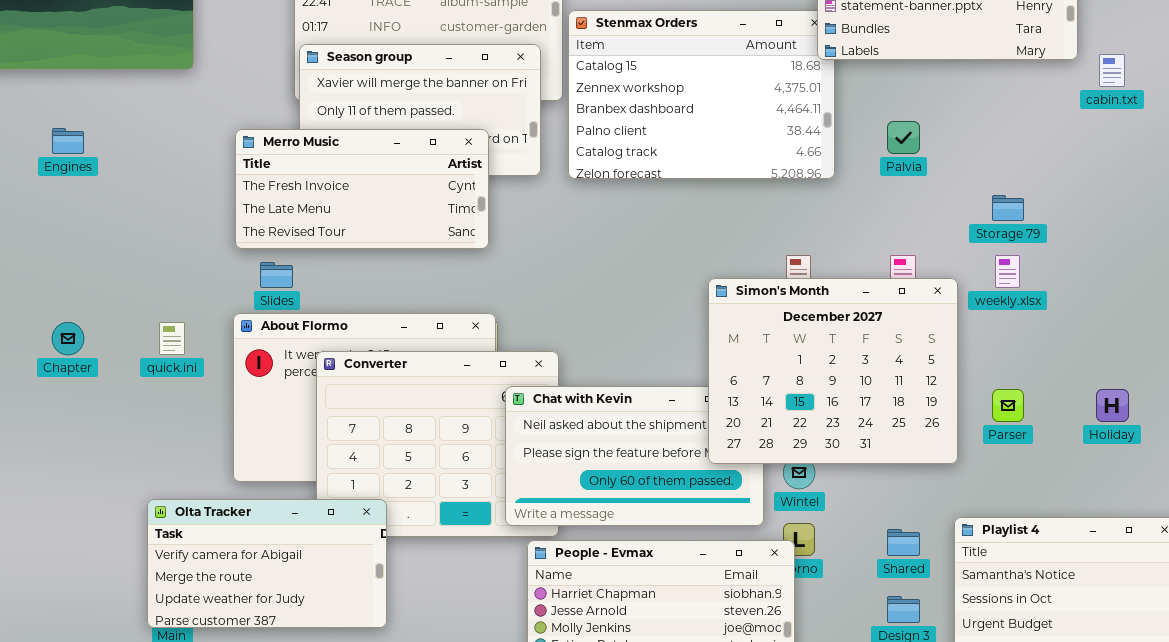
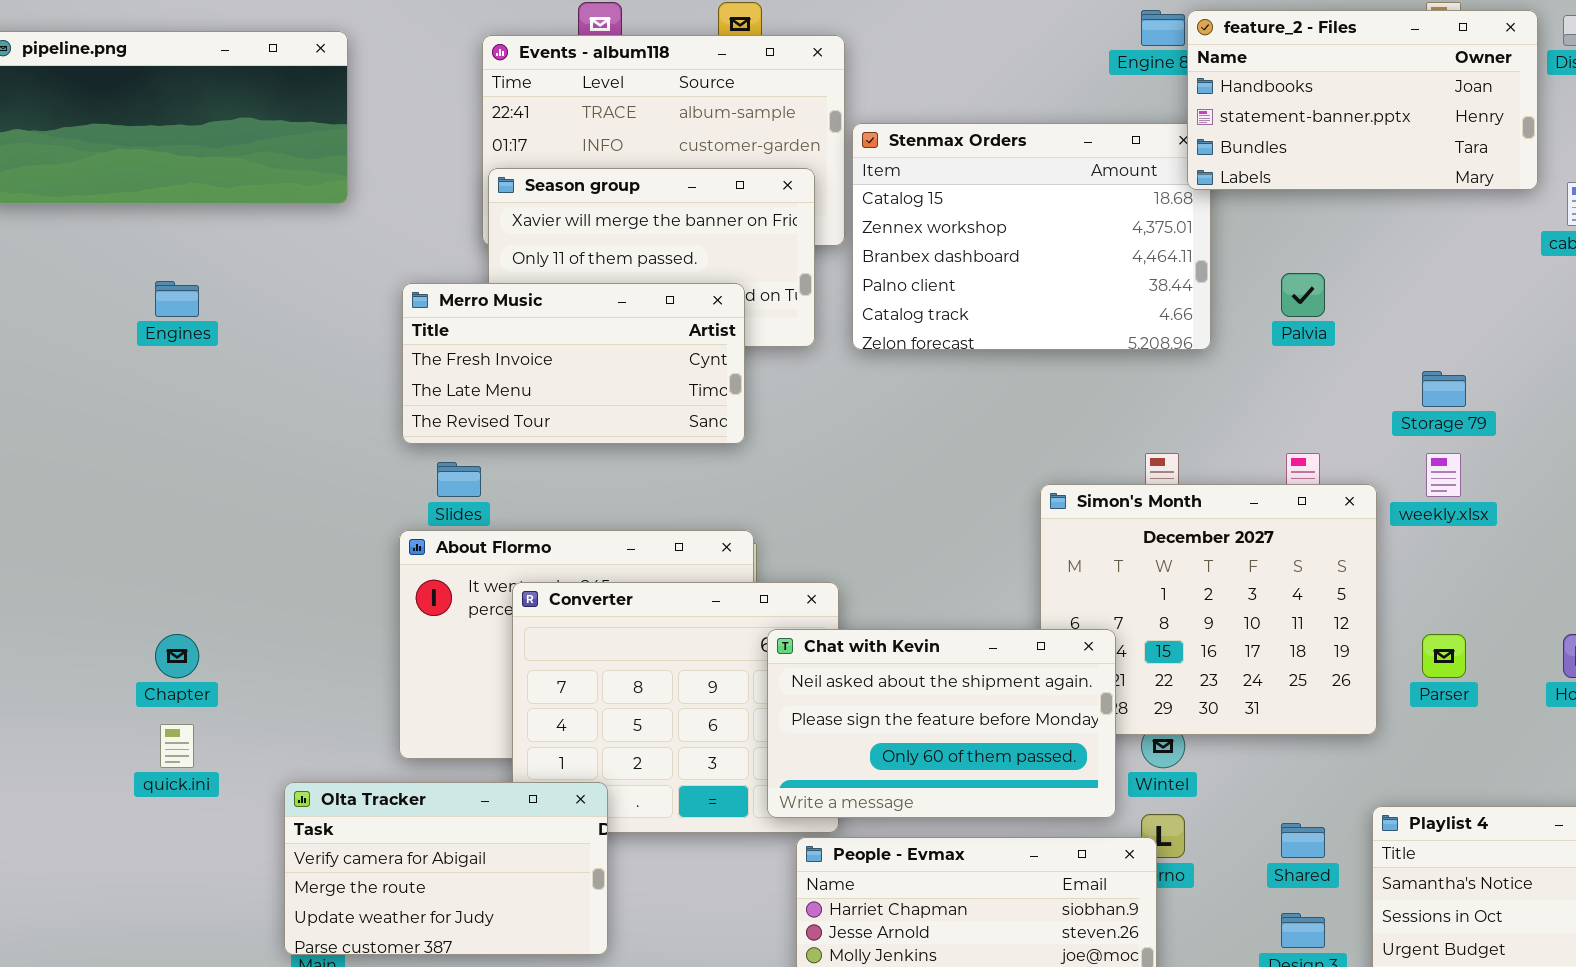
Chapter: [52,322,84,355] -> [155,634,199,678], moved
quick.ini: [159,322,185,355] -> [160,724,194,768], moved
Chat with Kevin: [505,386,764,526] -> [767,629,1116,818], raised

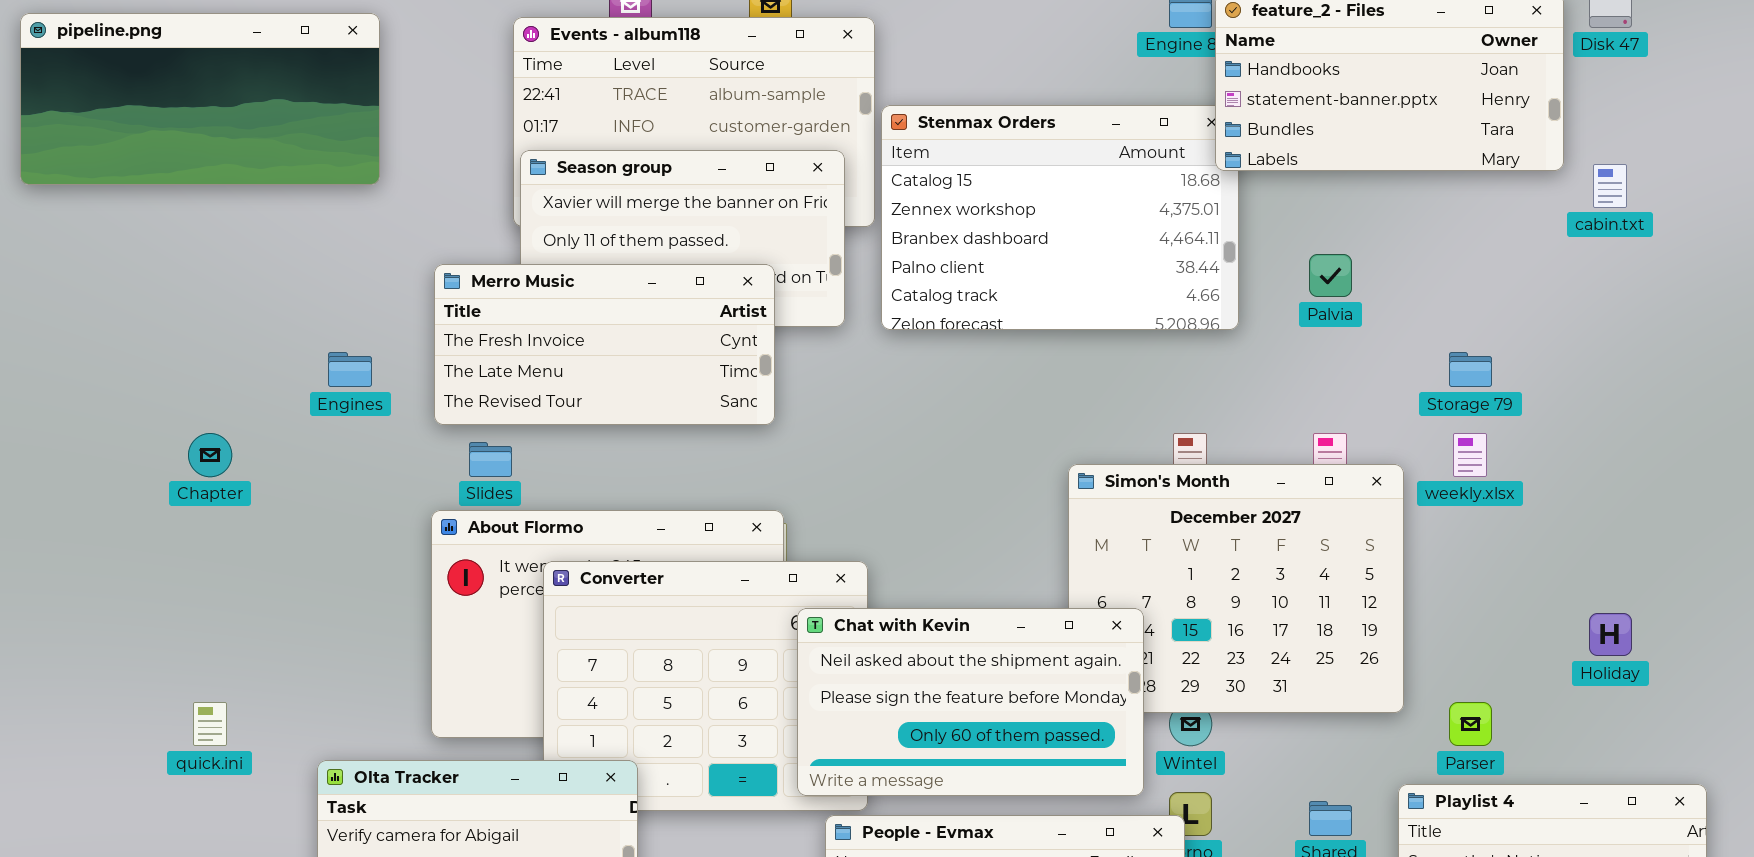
Engines: [155,281,199,317] -> [328,352,372,387], moved
Chapter: [155,634,199,678] -> [188,433,232,477], moved
Parser: [1422,634,1466,678] -> [1449,702,1492,746], moved

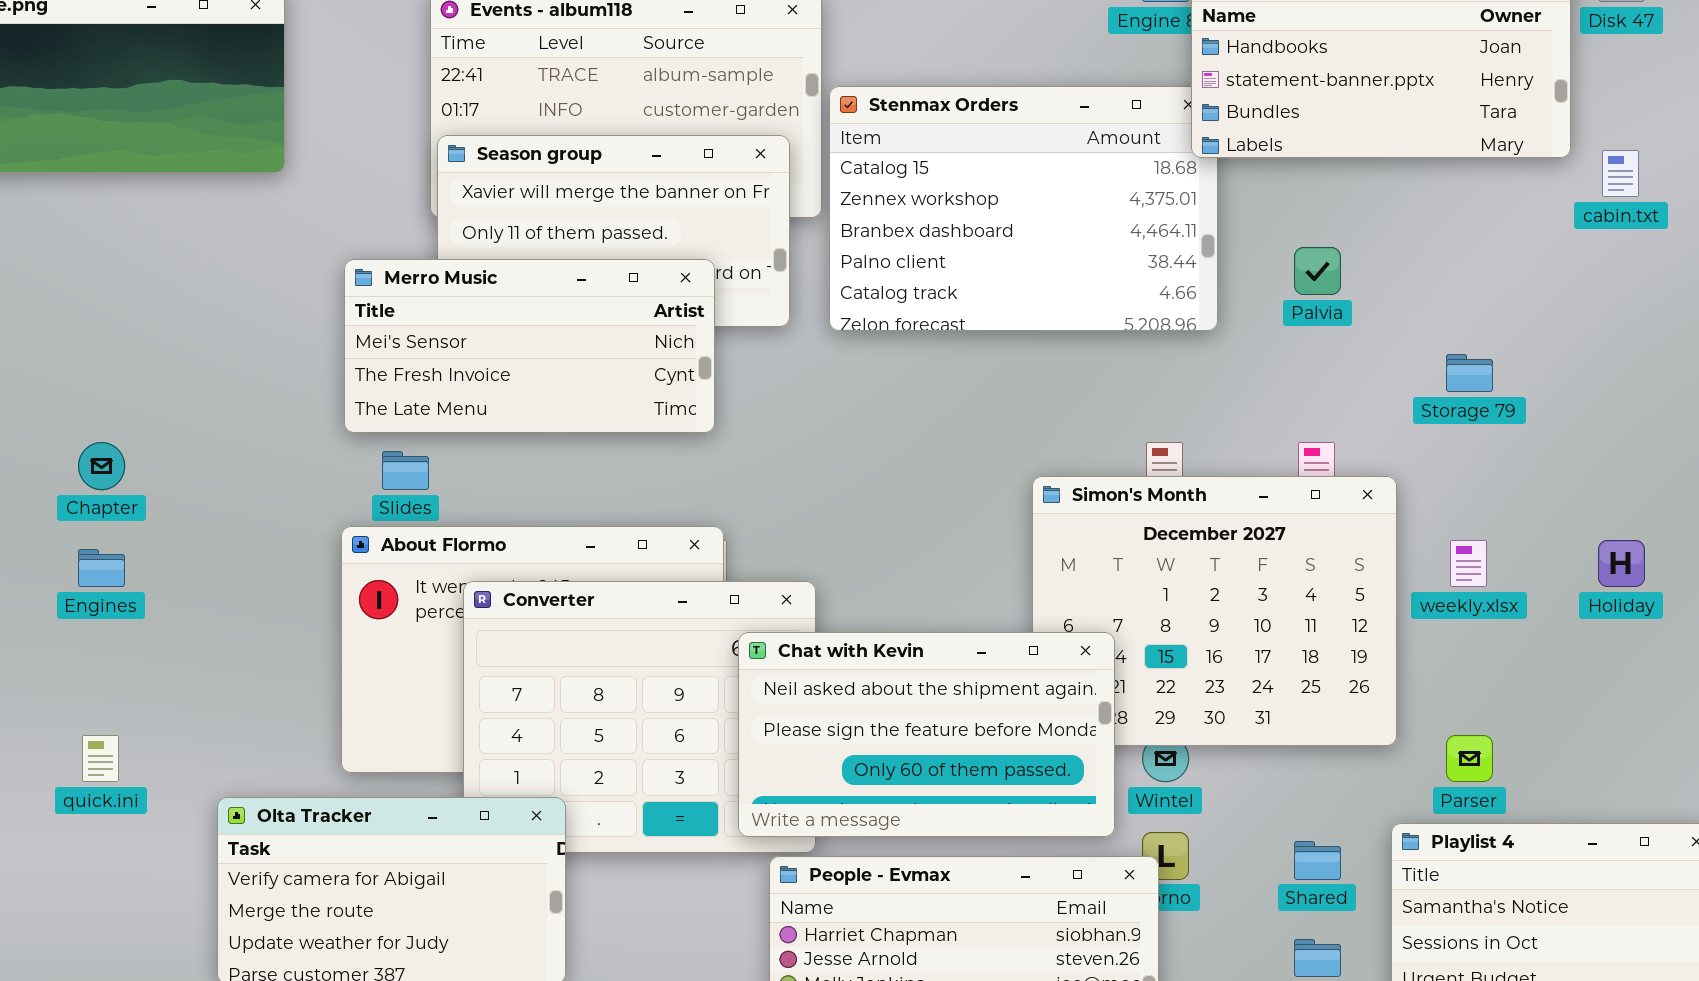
Merro Music: [434,264,775,425] -> [344,259,715,433], scrolled up 1 row
Engines: [328,352,372,387] -> [78,549,125,587], moved
weekly.xlsx: [1453,433,1487,477] -> [1450,540,1487,587], moved
Holiday: [1589,613,1632,656] -> [1598,540,1645,587], moved

